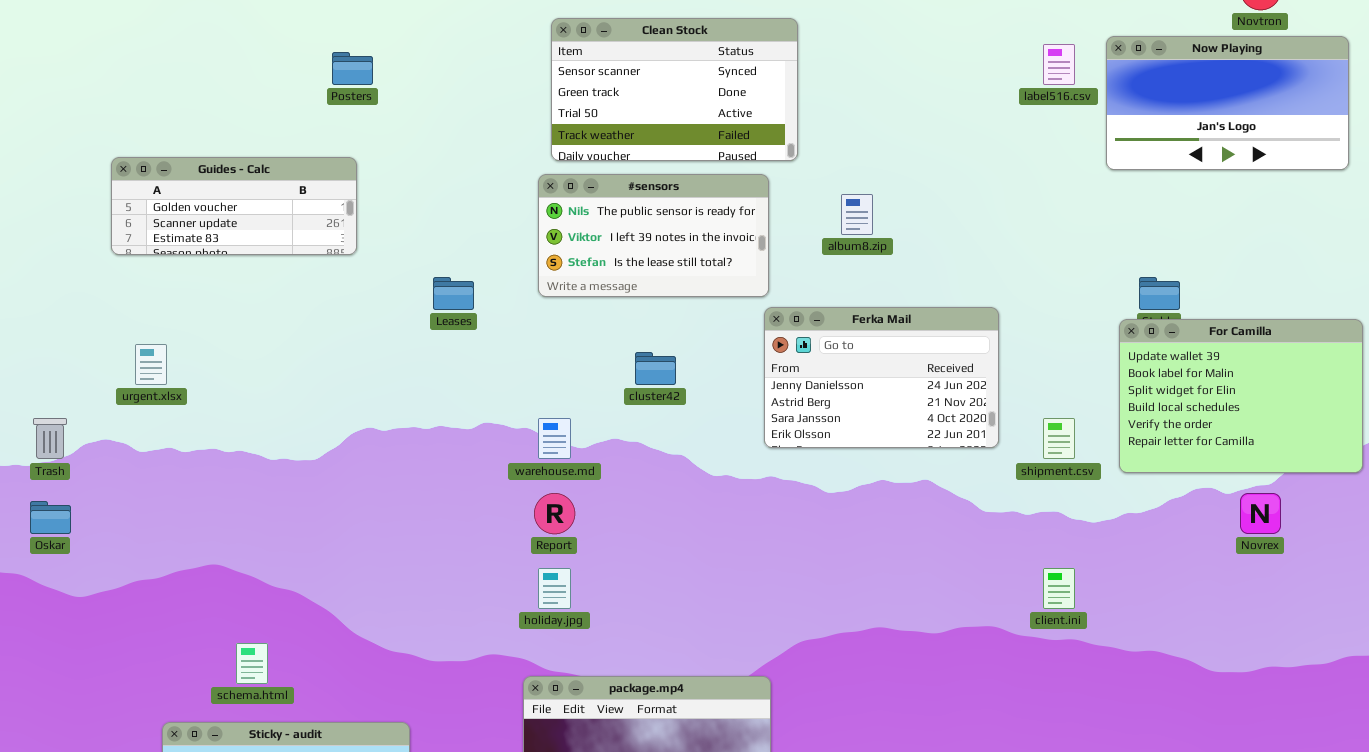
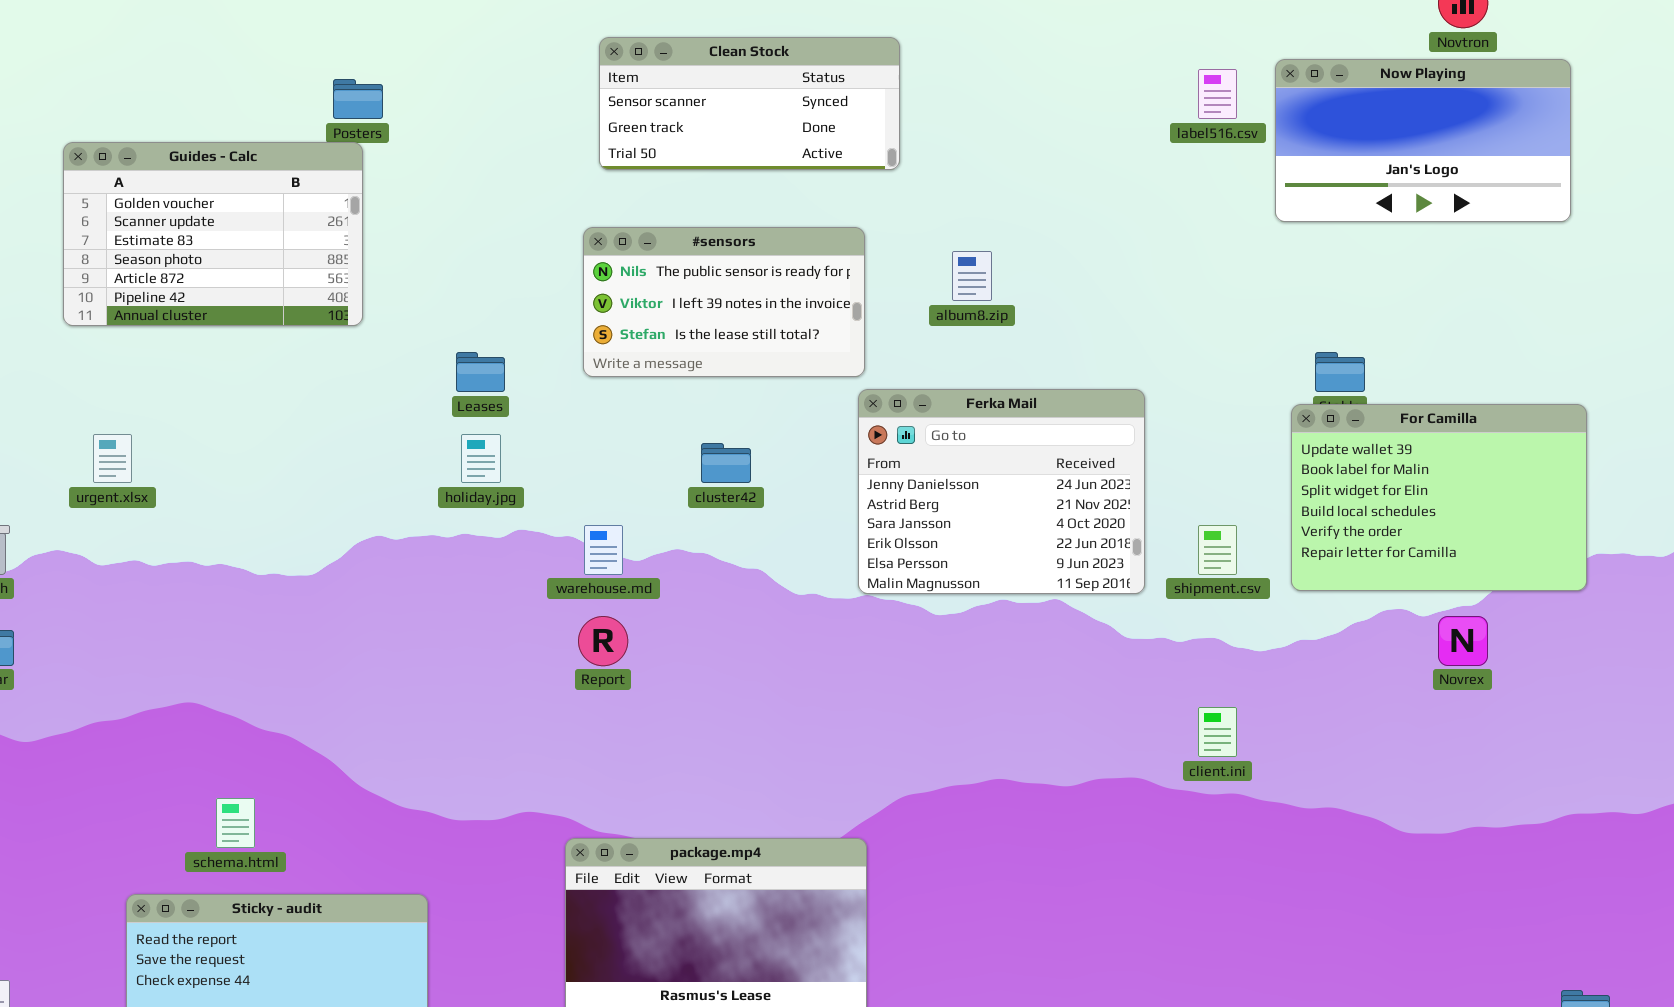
Clean Stock: [551,18,798,161] -> [599,37,900,170], resized
Guides - Calc: [111,157,357,255] -> [63,142,363,326], resized
Ferka Mail: [764,307,999,448] -> [858,389,1145,594], resized
holiday.jpg: [538,568,571,609] -> [461,434,501,483], moved

